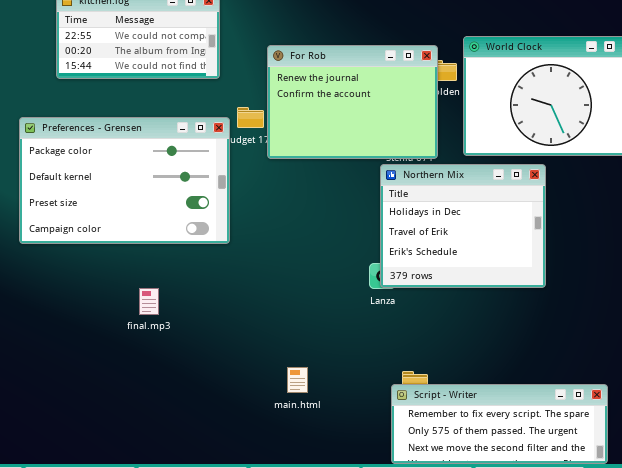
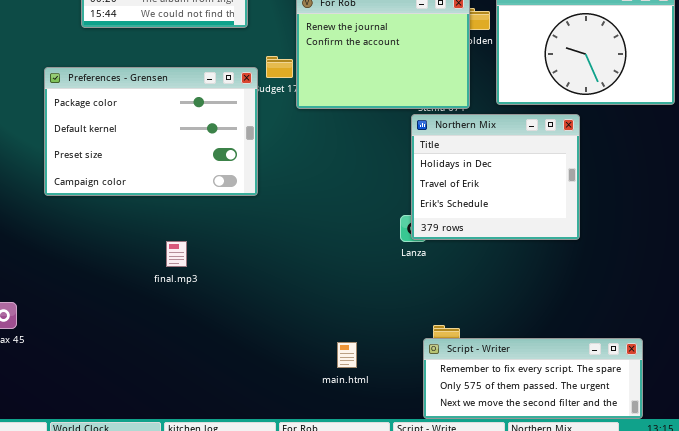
main.html: [287,367,308,393] -> [337,342,357,368], moved

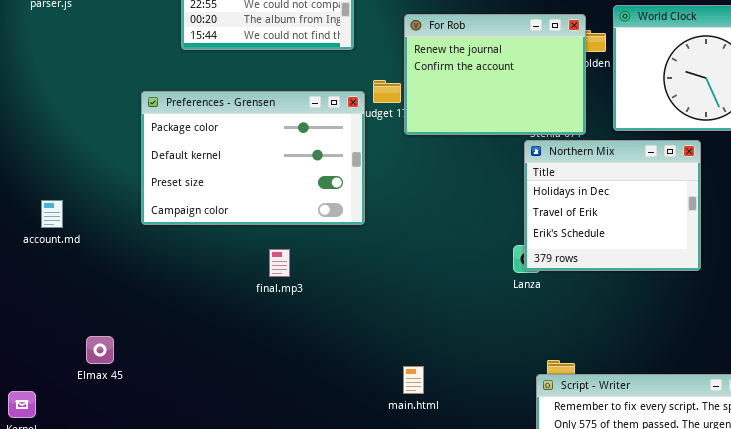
final.mp3: [166,241,187,267] -> [269,249,290,277], moved
main.html: [337,342,357,368] -> [403,366,424,394], moved

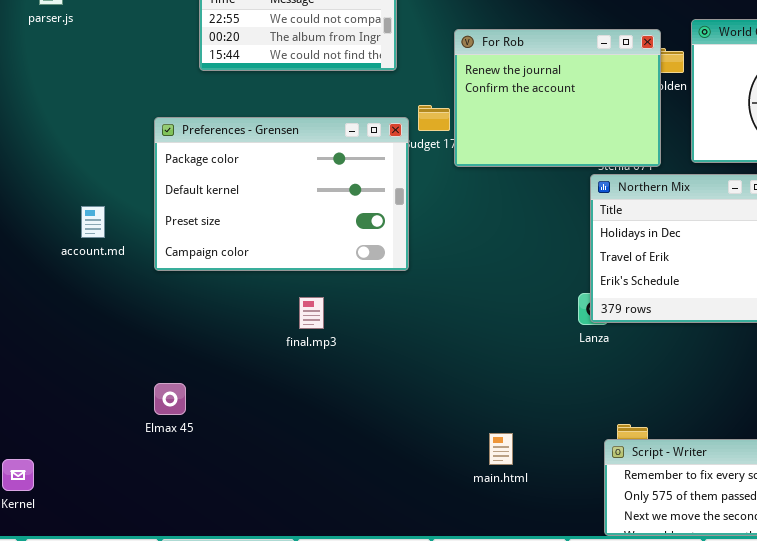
account.md: [41,200,63,228] -> [81,206,105,238], moved
Elmax 45: [86,336,114,364] -> [154,383,186,415], moved
main.html: [403,366,424,394] -> [489,433,513,465], moved

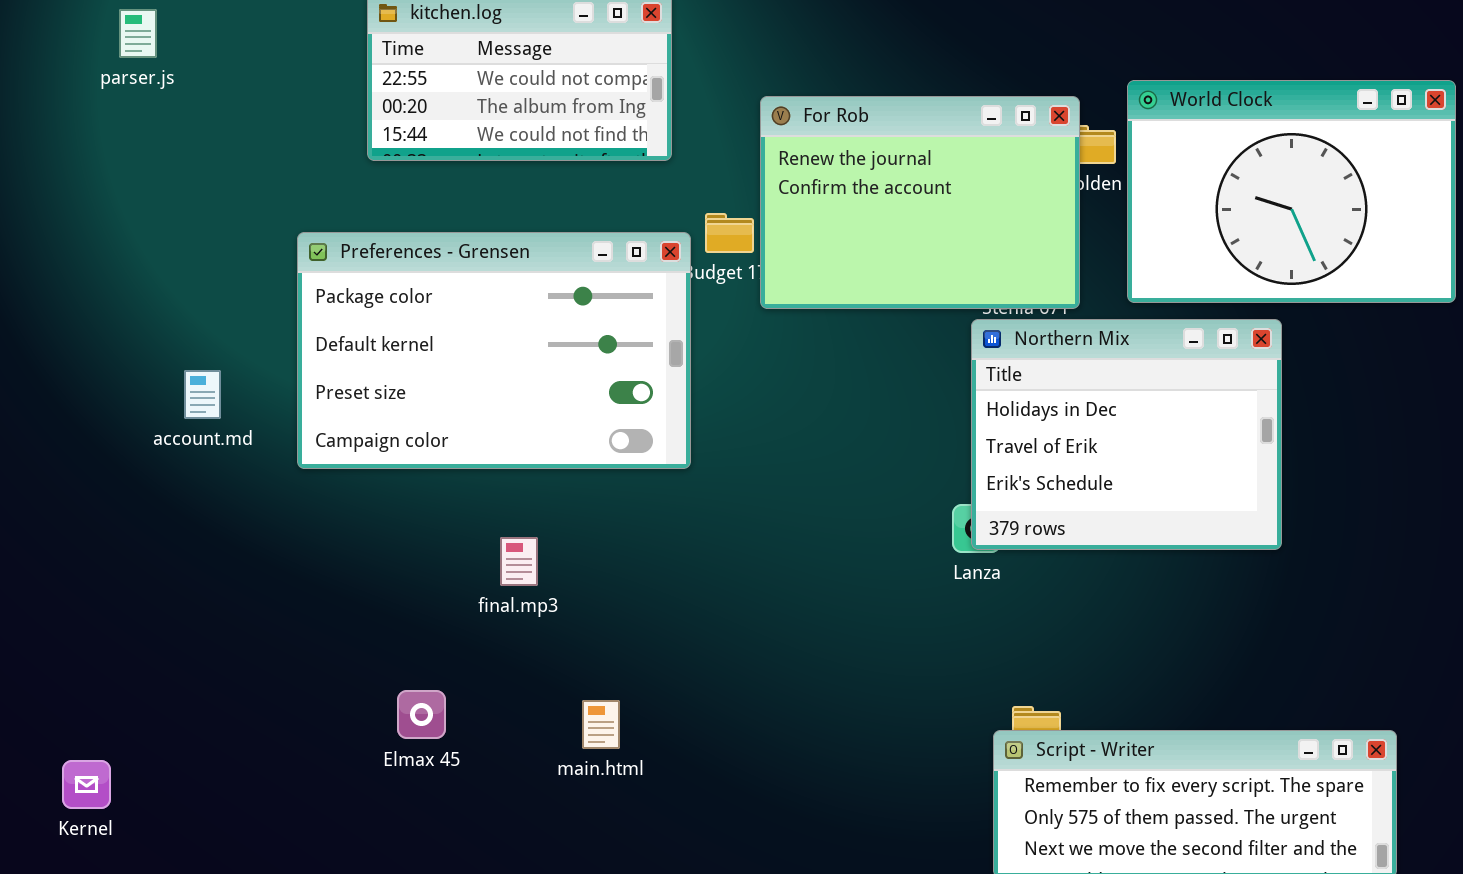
final.mp3: [299,297,324,329] -> [500,537,538,586], moved
Elmax 45: [154,383,186,415] -> [397,690,446,739], moved
main.html: [489,433,513,465] -> [582,700,620,749], moved

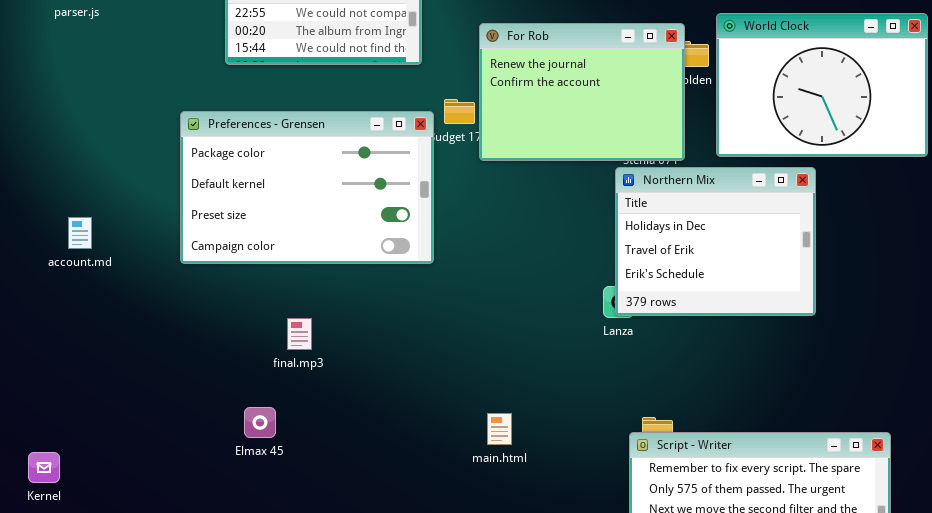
account.md: [184,370,221,419] -> [68,217,92,249], moved
final.mp3: [500,537,538,586] -> [287,318,312,350], moved
main.html: [582,700,620,749] -> [487,413,512,445], moved

